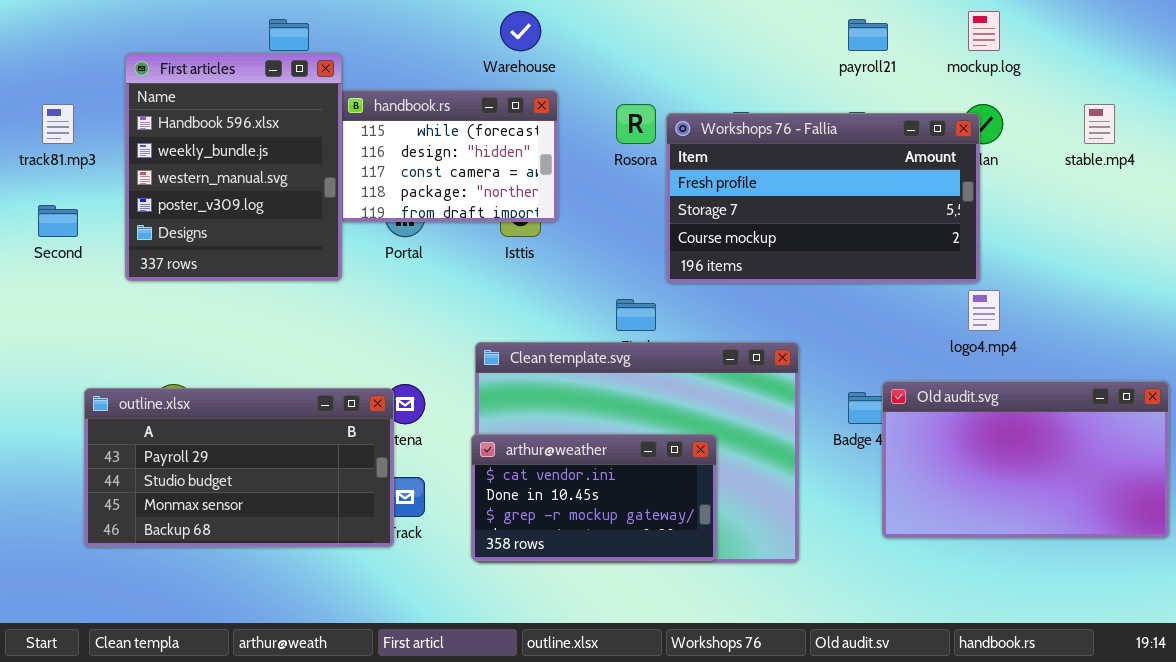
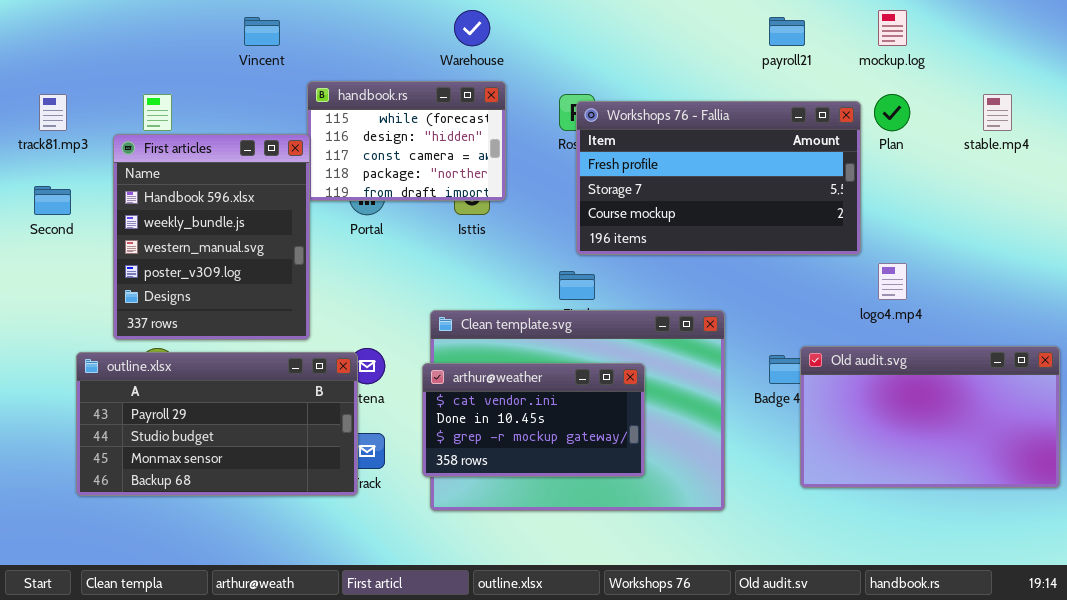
First articles: [125,53,342,281] -> [113,134,310,340], moved
Workshops 76 - Fallia: [666,113,980,283] -> [576,101,861,255], moved
arthur@weather: [471,434,717,561] -> [422,363,645,477], moved

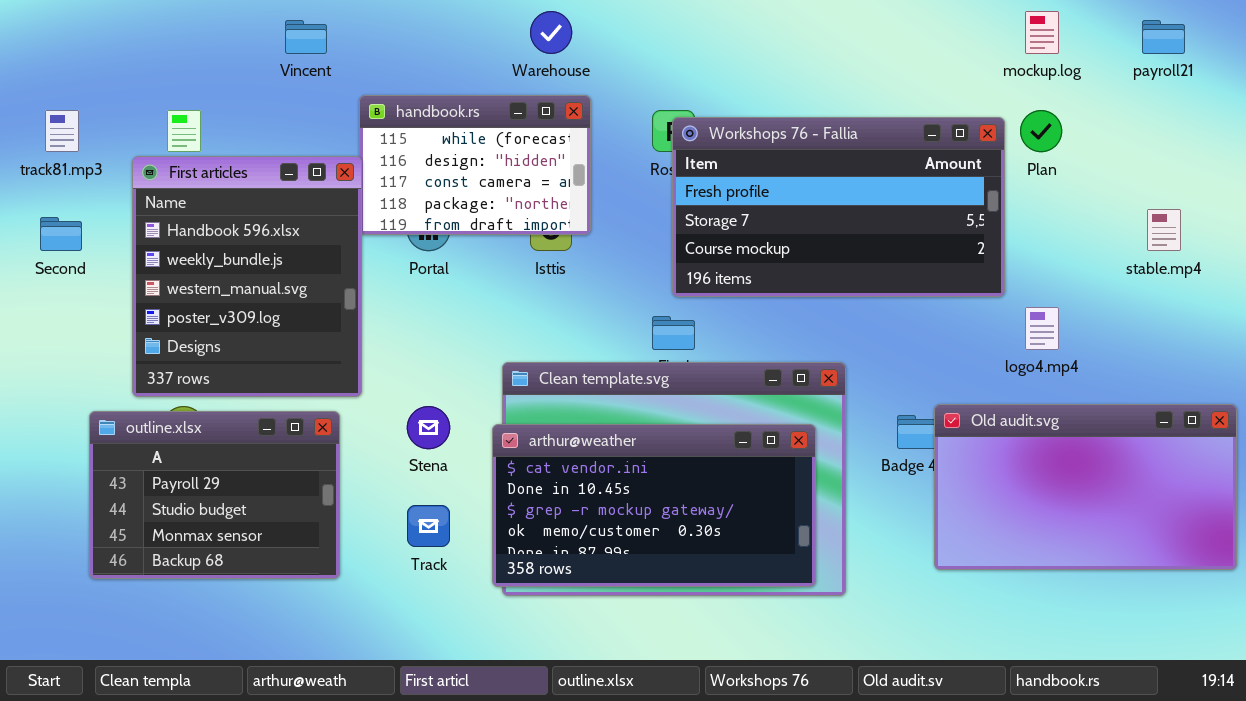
payroll21: [769,17,805,46] -> [1142,20,1185,54], moved
stable.mp4: [983,94,1012,131] -> [1147,209,1181,251], moved
outline.xlsx: [76,352,358,496] -> [89,411,340,579], resized
arthur@weather: [422,363,645,477] -> [492,424,816,587], resized

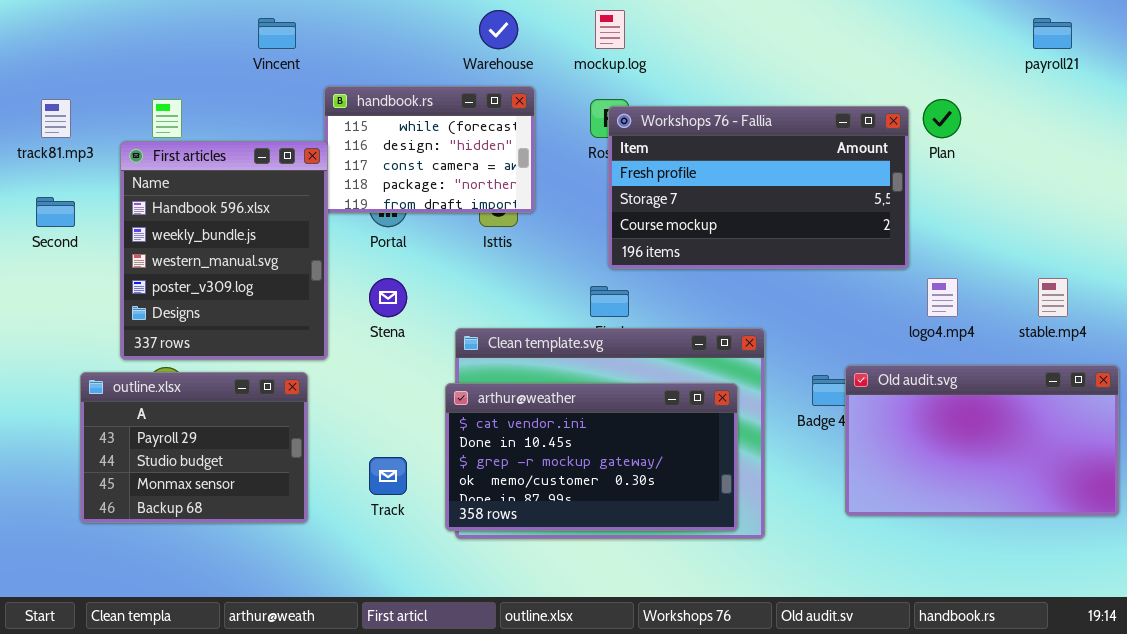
mockup.log: [1025,11,1059,54] -> [595,10,625,49], moved
stable.mp4: [1147,209,1181,251] -> [1038,278,1068,317], moved
Stena: [407,406,450,449] -> [369,278,407,317], moved

